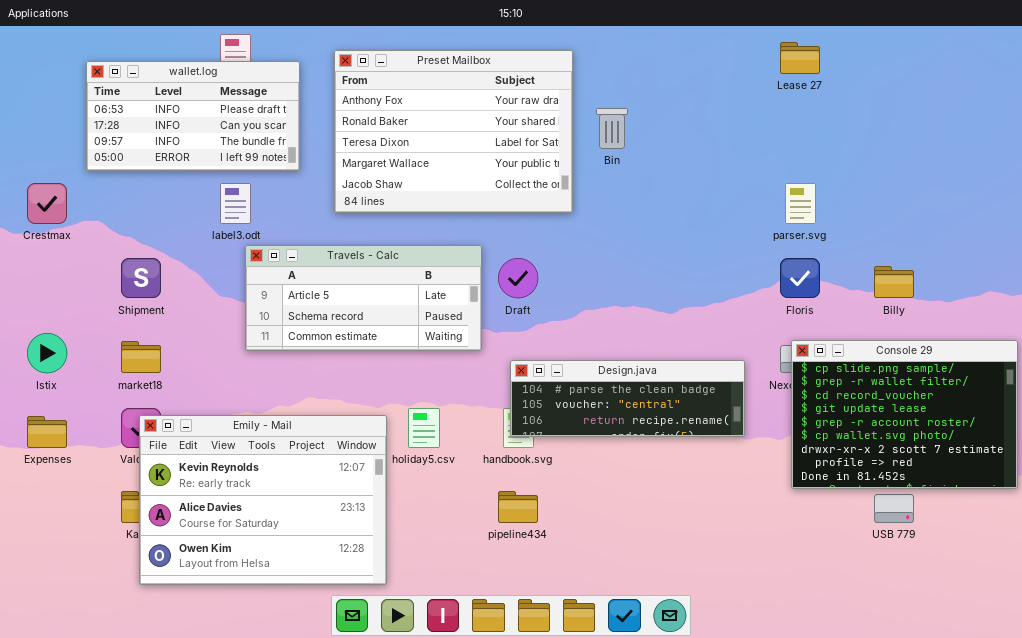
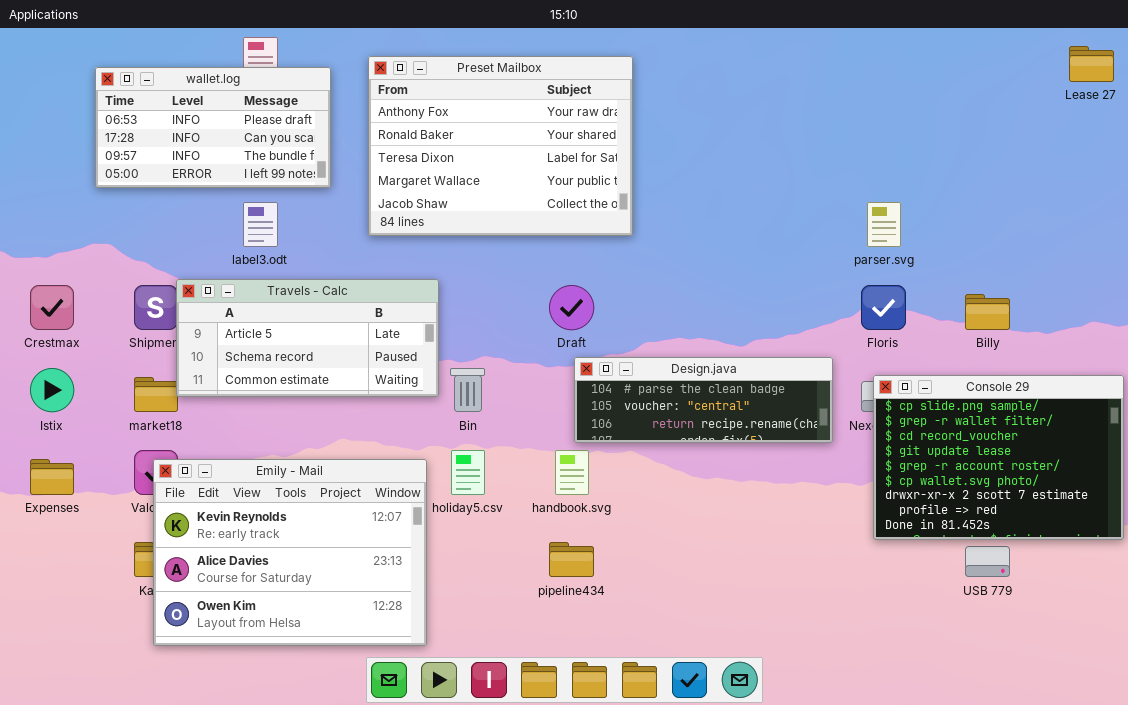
Lease 27: [780,42,820,74] -> [1069,46,1114,82], moved
Bin: [596,108,628,149] -> [450,368,485,412], moved
Crestmax: [27,183,67,224] -> [30,285,74,330], moved
Travels - Calc: [245,245,482,351] -> [176,279,439,397], moved
Design.java: [510,360,745,437] -> [574,357,833,443], moved

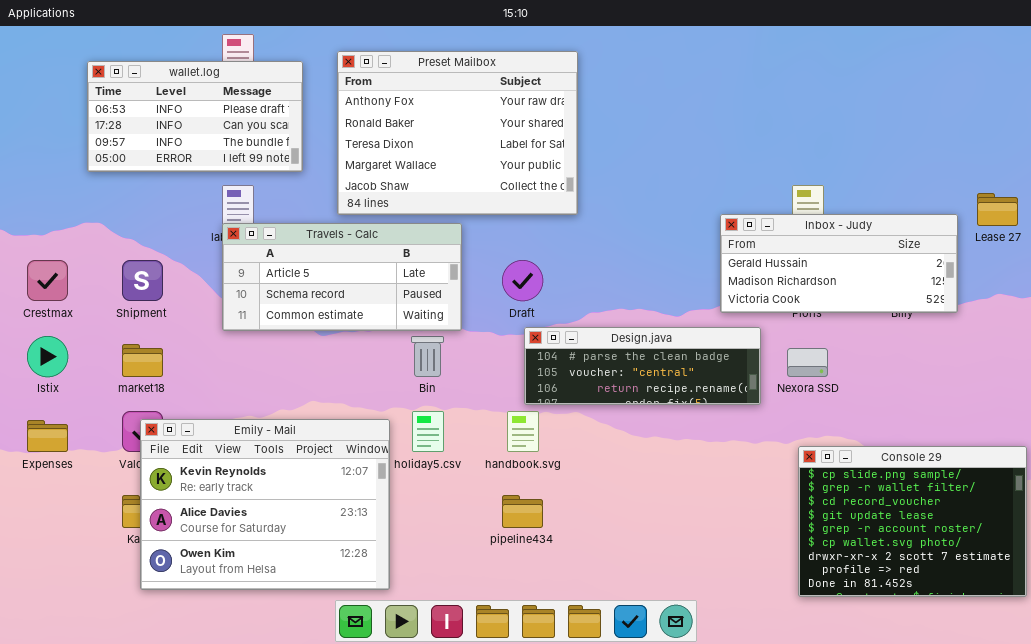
Lease 27: [1069,46,1114,82] -> [977,193,1018,226], moved
Inbox - Judy: none -> [720,214,958,313], opened
Travels - Calc: [176,279,439,397] -> [222,223,462,331], moved
Console 29: [873,375,1124,540] -> [798,446,1027,597], moved

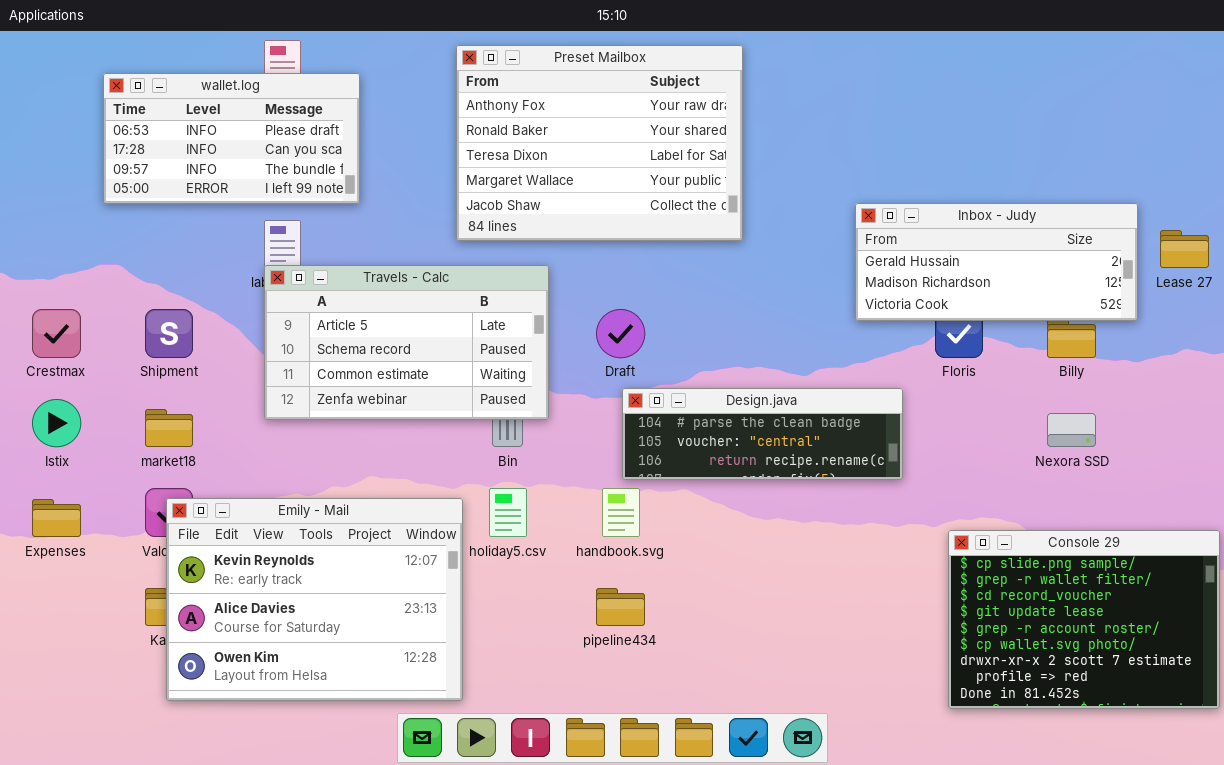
Preset Mailbox: [337,51,578,215] -> [456,45,743,241], moved
Inbox - Judy: [720,214,958,313] -> [855,203,1138,321], moved
Travels - Calc: [222,223,462,331] -> [264,265,549,420], resized
Nexora SSD: [787,348,828,377] -> [1047,413,1096,447], moved

